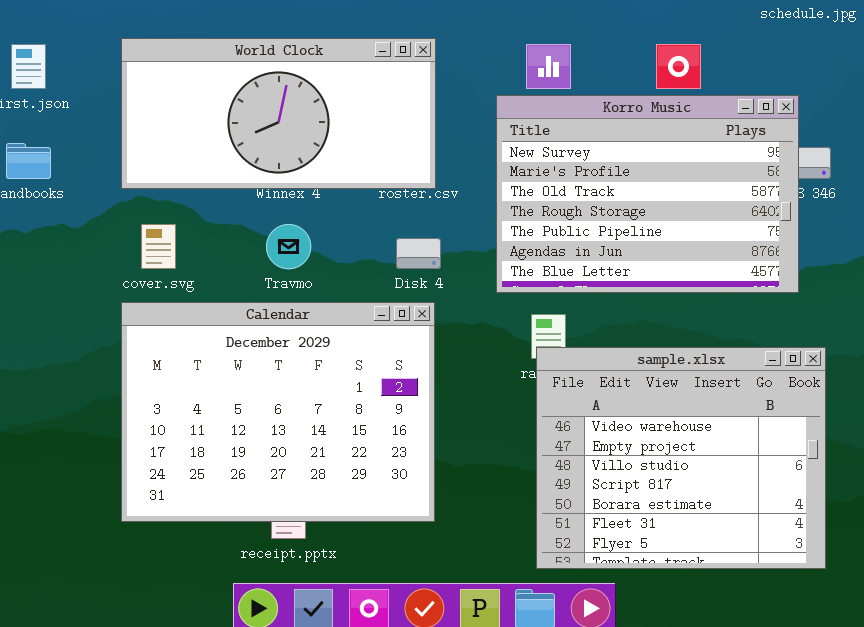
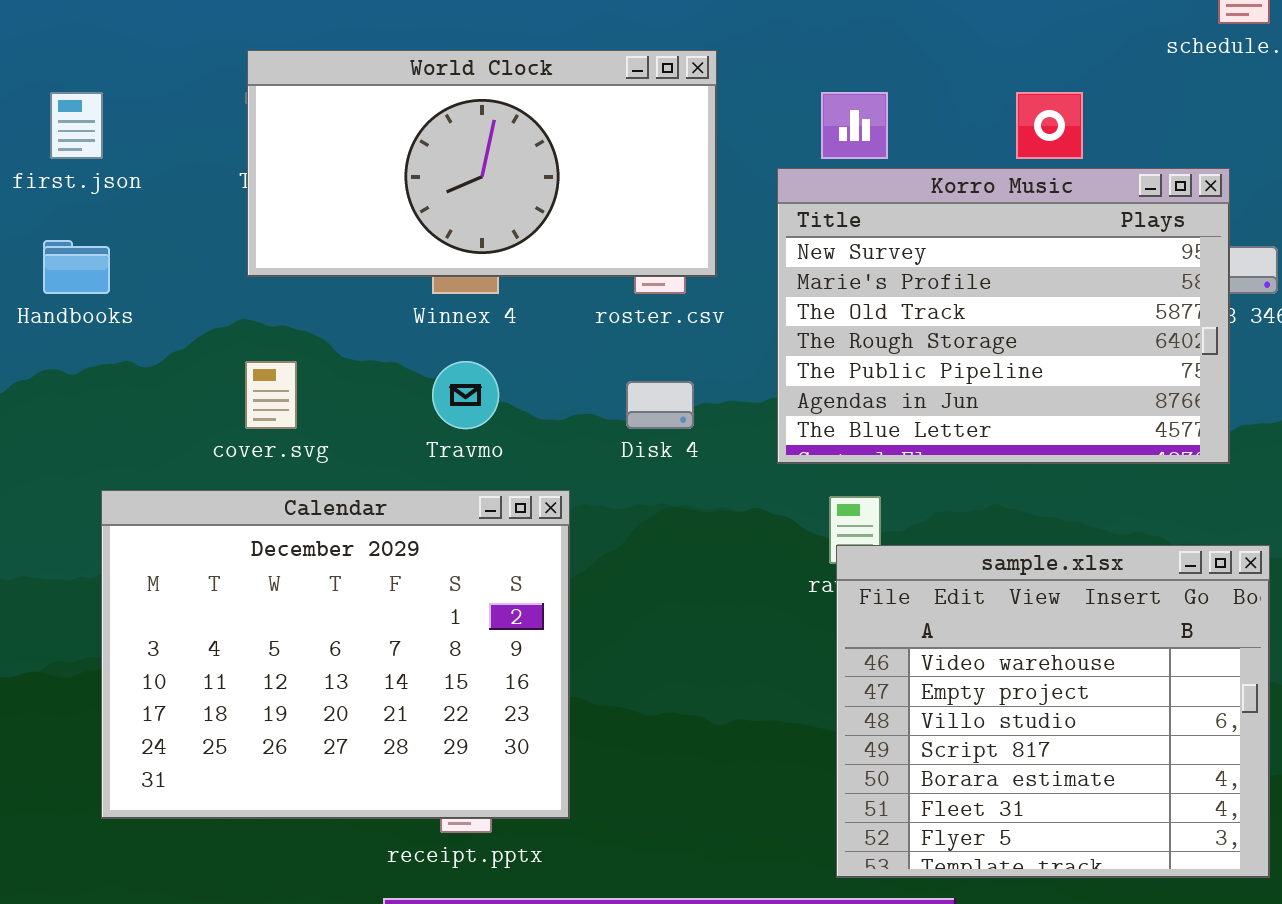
World Clock: [121,38,436,189] -> [247,50,717,277], moved
Calendar: [121,302,435,522] -> [101,490,570,819], moved

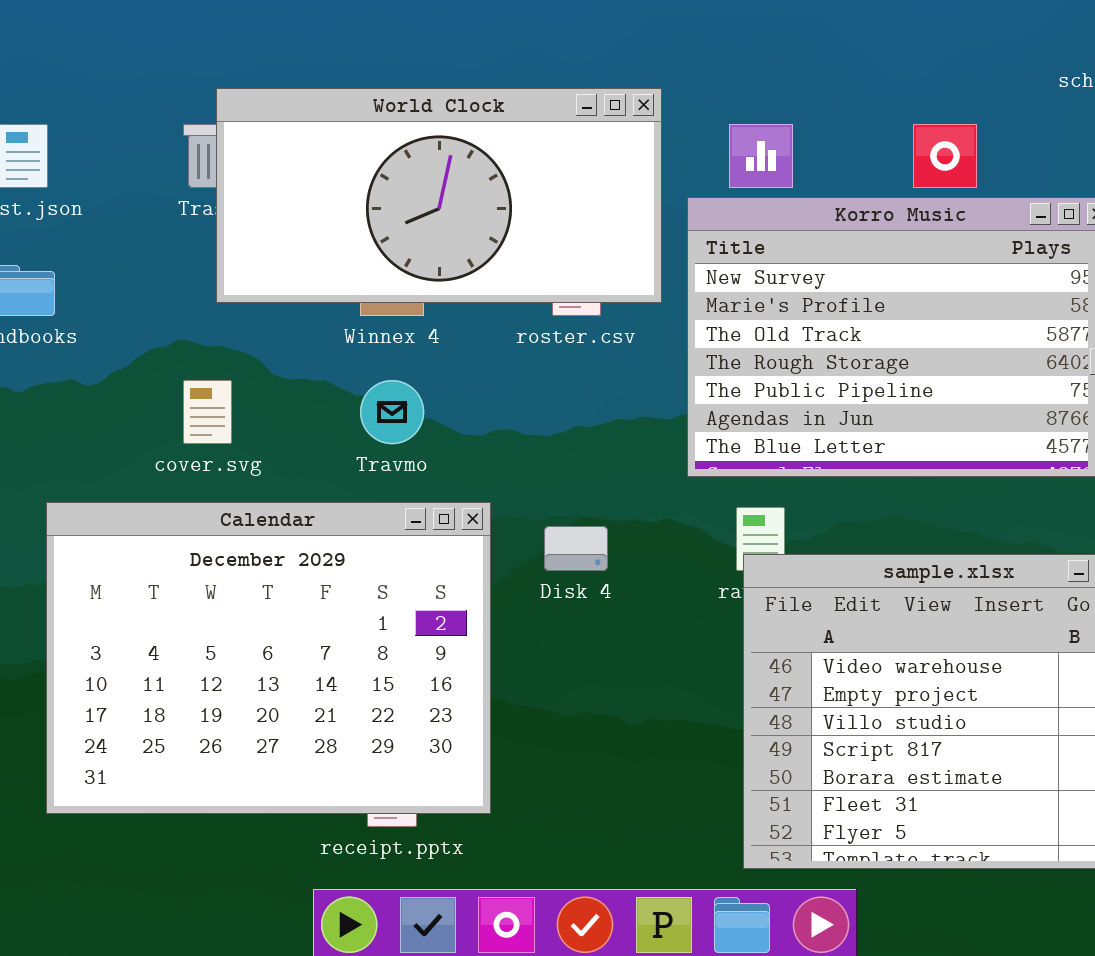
World Clock: [247,50,717,277] -> [216,88,662,303], moved
Disk 4: [626,381,694,429] -> [544,526,608,571], moved

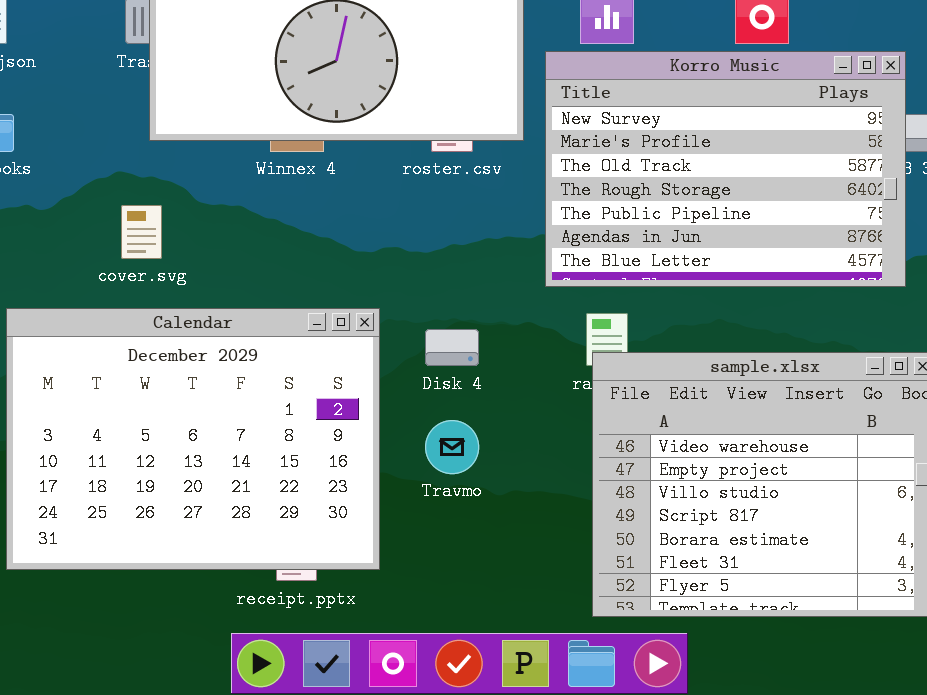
Travmo: [360,380,424,444] -> [425,420,479,474], moved

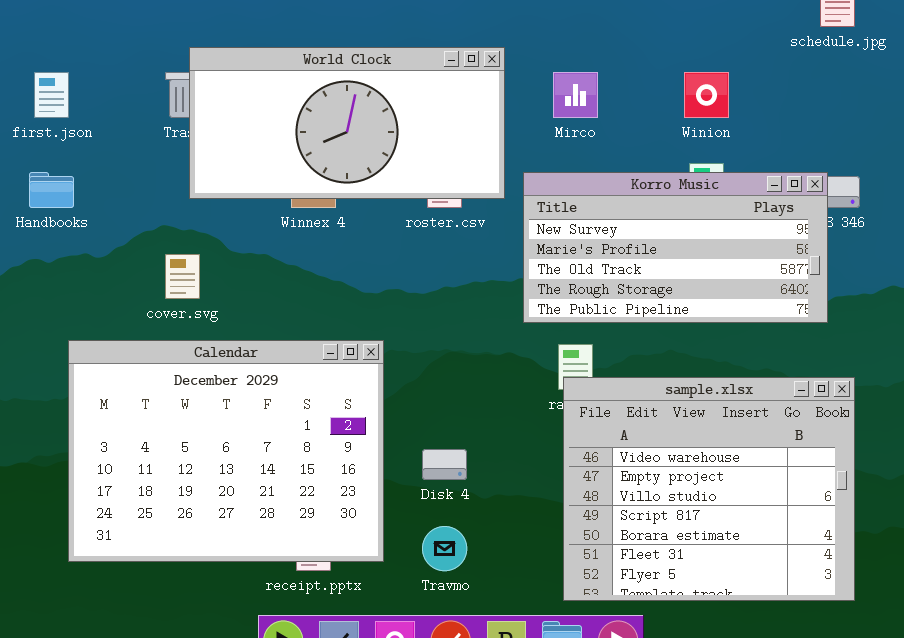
Korro Music: [545,51,906,287] -> [523,172,828,323], resized
Disk 4: [425,329,479,366] -> [422,449,467,480], moved
Travmo: [425,420,479,474] -> [422,526,467,571], moved

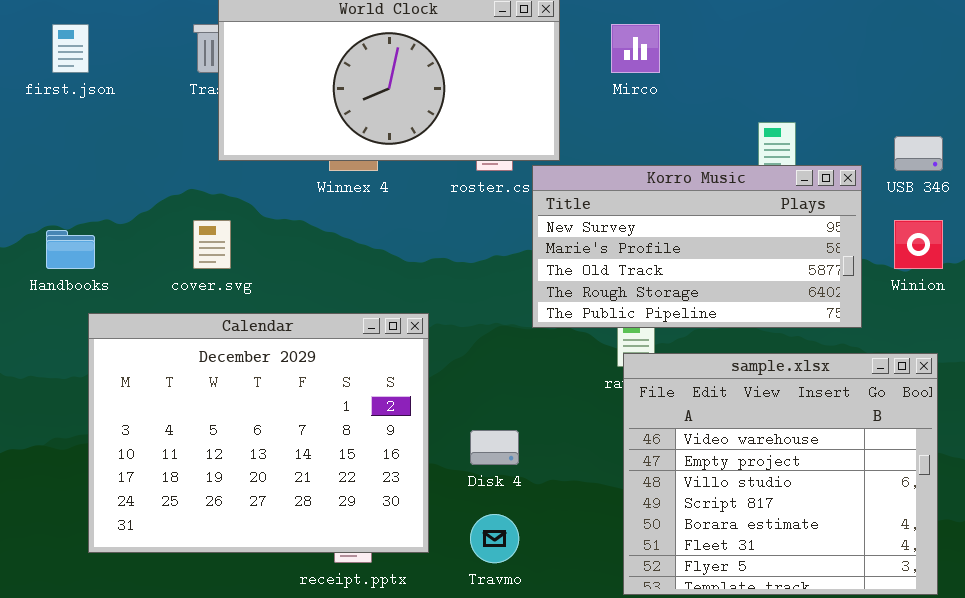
Winion: [684,72,729,118] -> [894,220,943,269], moved
Handbooks: [29,172,74,208] -> [46,230,95,269], moved
Korro Music: [523,172,828,323] -> [532,165,862,328], moved

